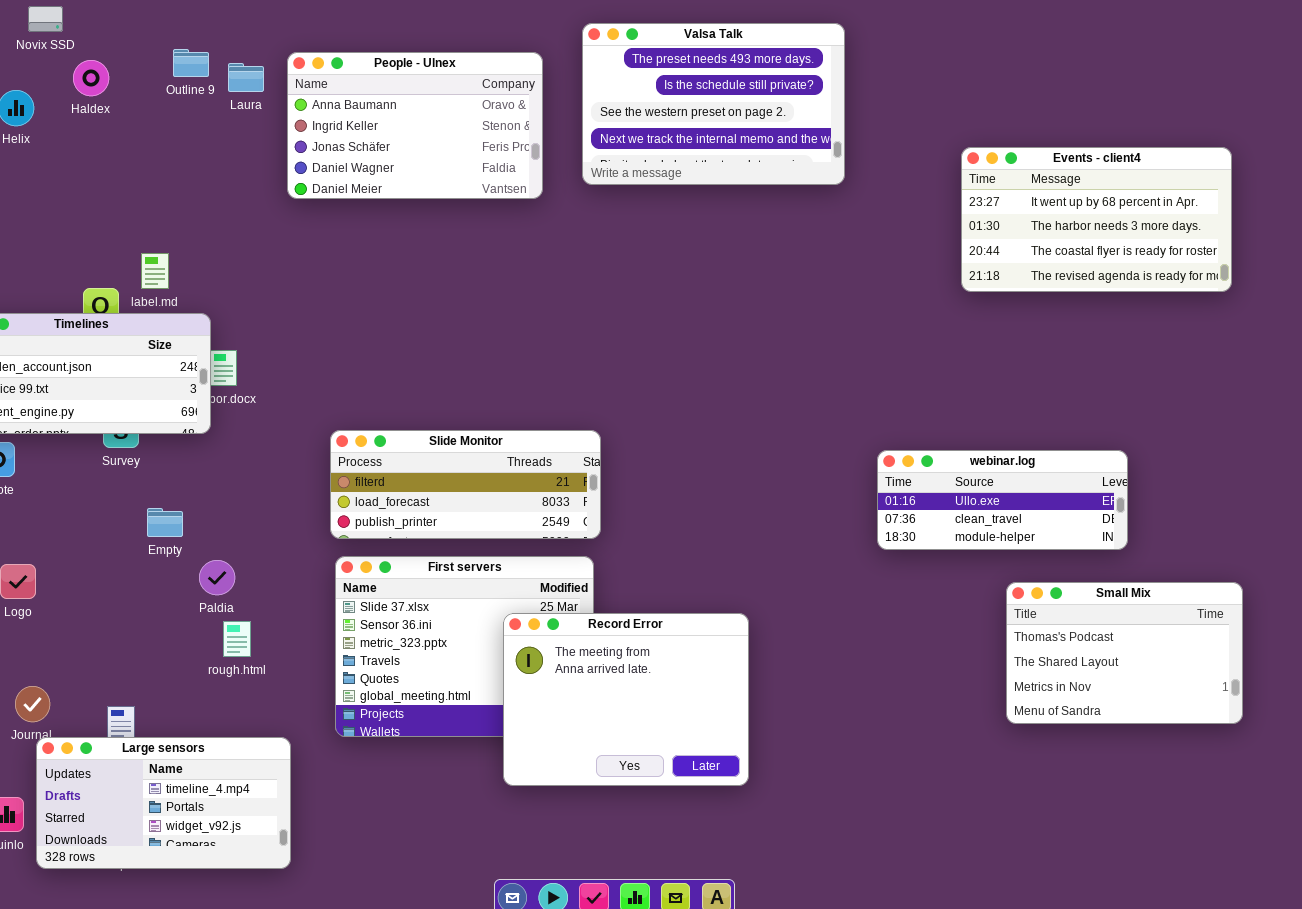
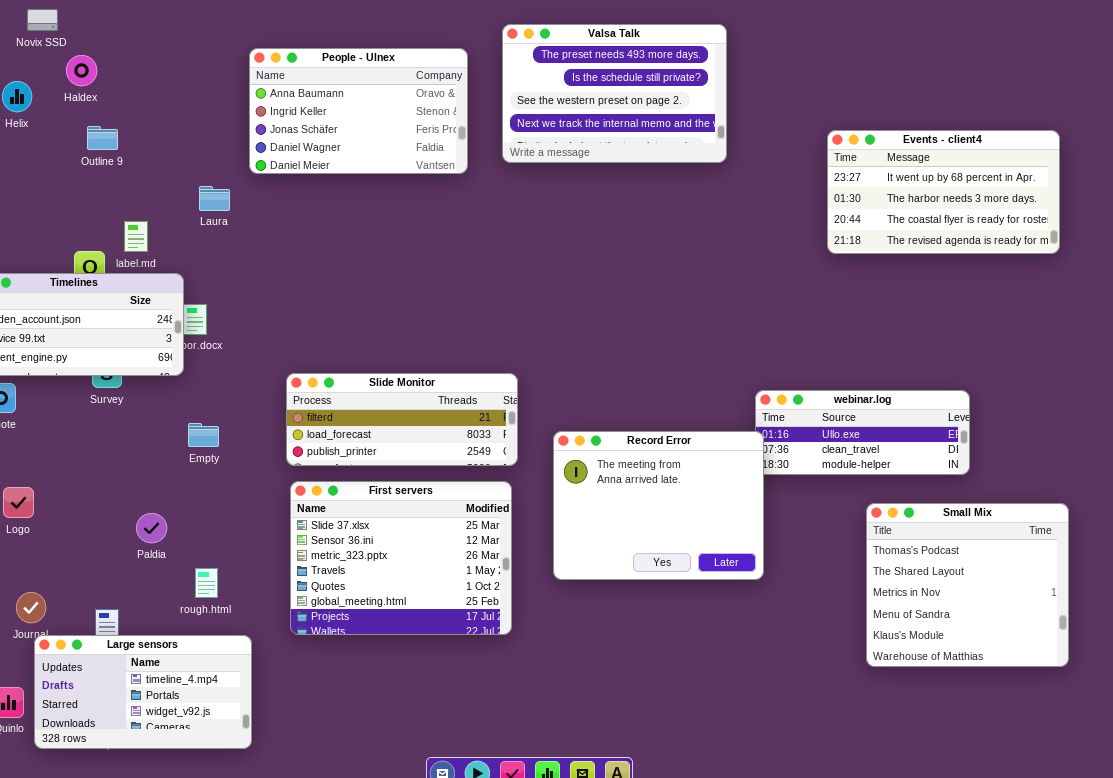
Outline 9: [173,49,209,77] -> [87,126,118,150], moved
Laura: [228,63,264,92] -> [199,186,230,211], moved
Empty: [147,508,183,537] -> [188,423,219,447], moved
Paldia: [199,560,235,595] -> [136,513,167,543], moved
Small Mix: [1006,582,1243,724] -> [866,503,1069,667], resized
Record Error: [503,613,749,786] -> [553,431,764,580], moved
rough.html: [223,621,251,657] -> [195,568,218,598], moved

